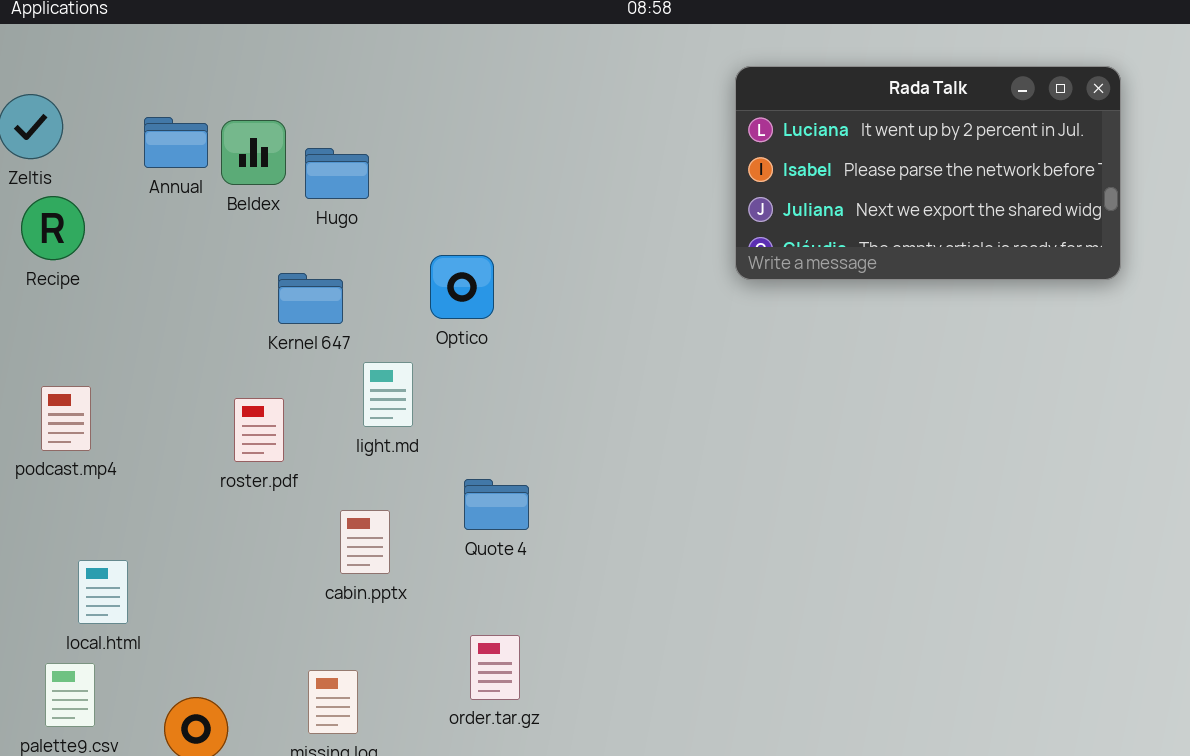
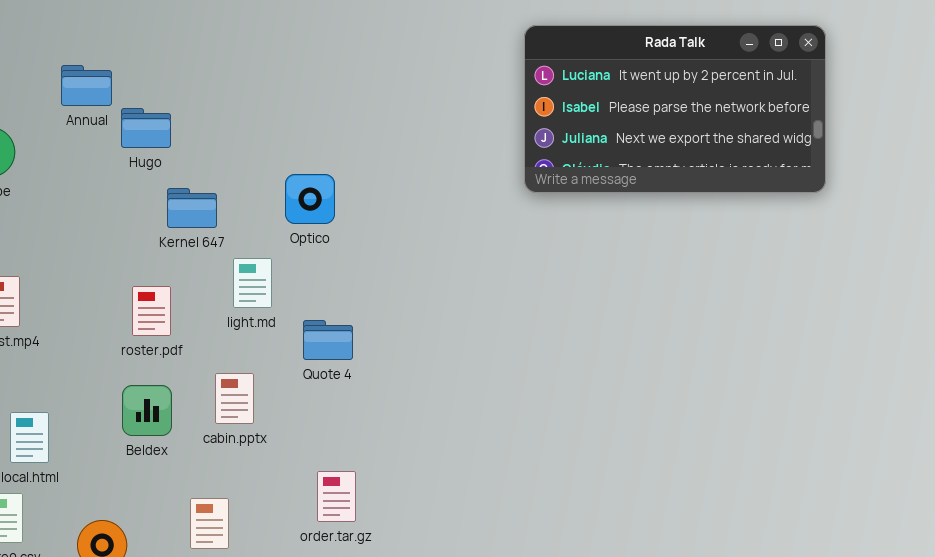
Beldex: [221,120,286,185] -> [122,385,172,436], moved
Hugo: [305,148,369,199] -> [121,108,171,148], moved
Quote 4: [464,479,529,530] -> [303,320,353,360], moved

